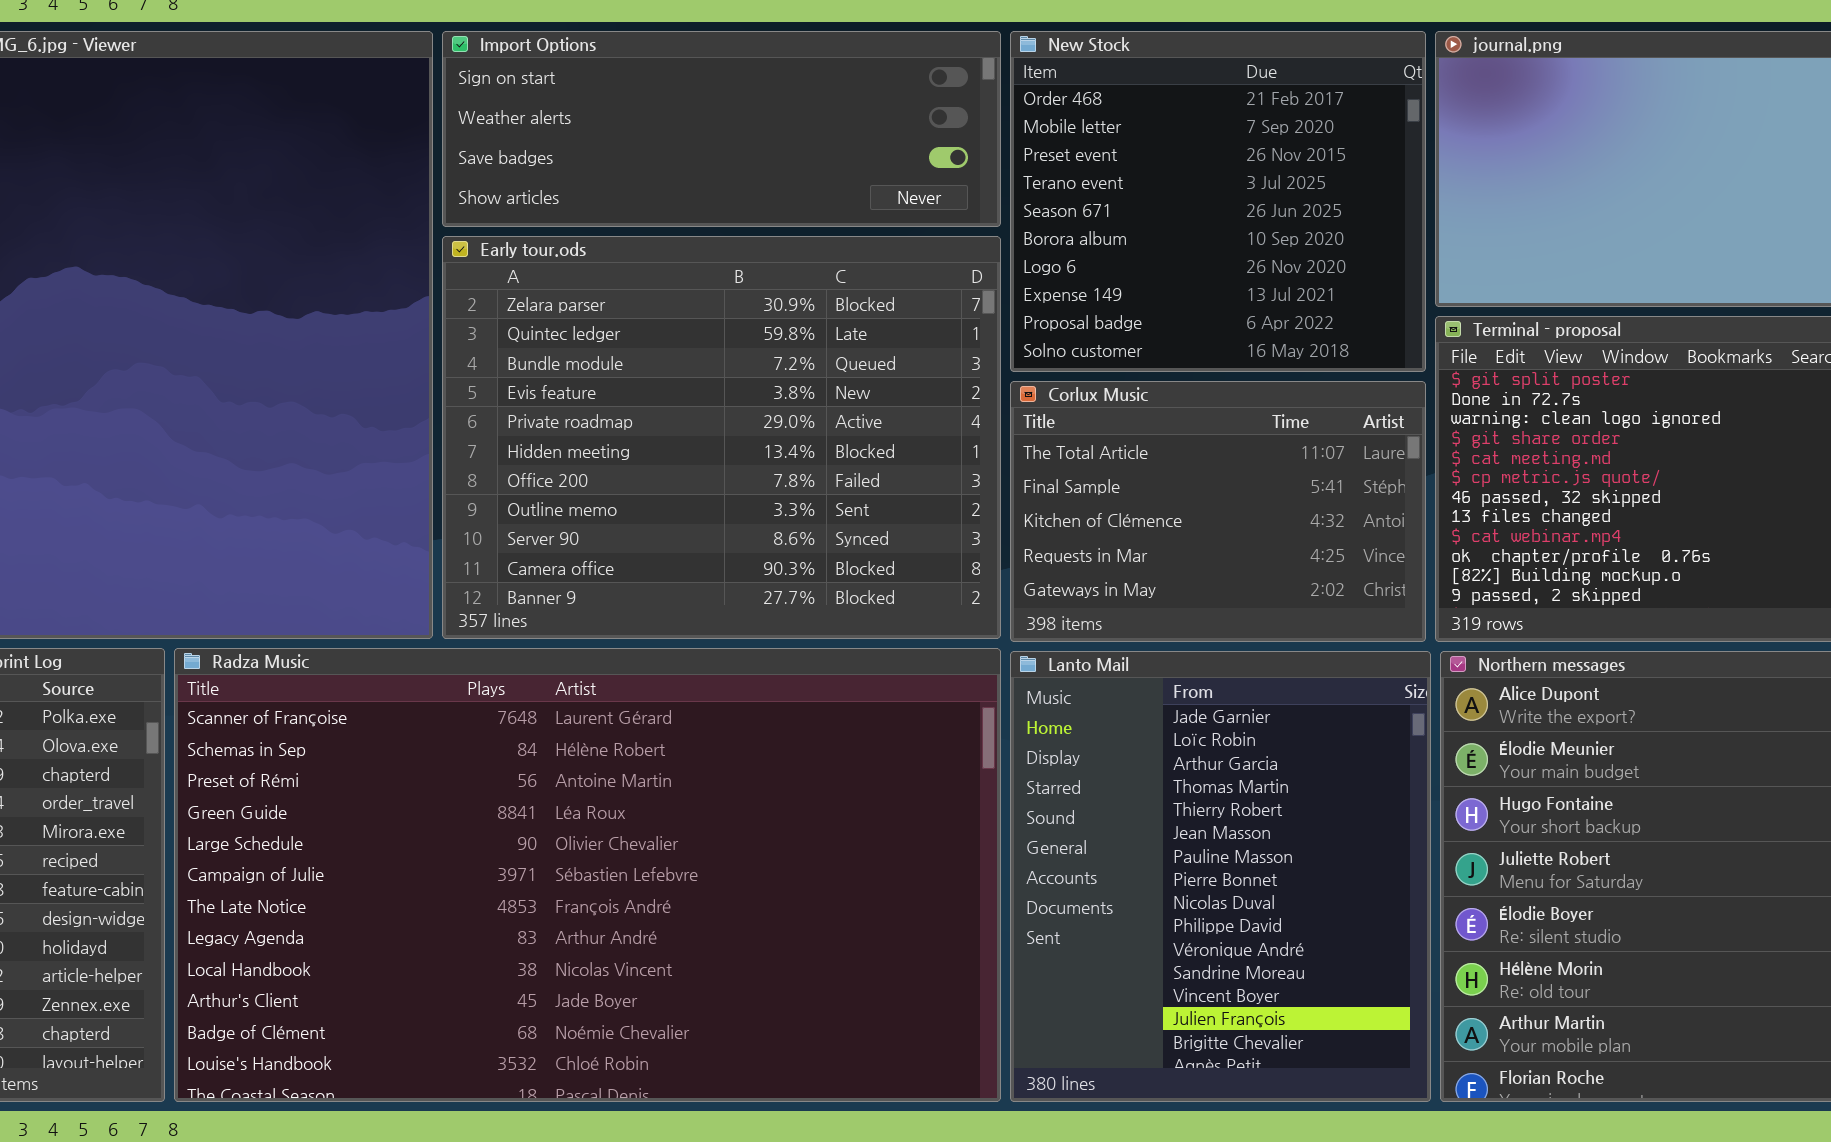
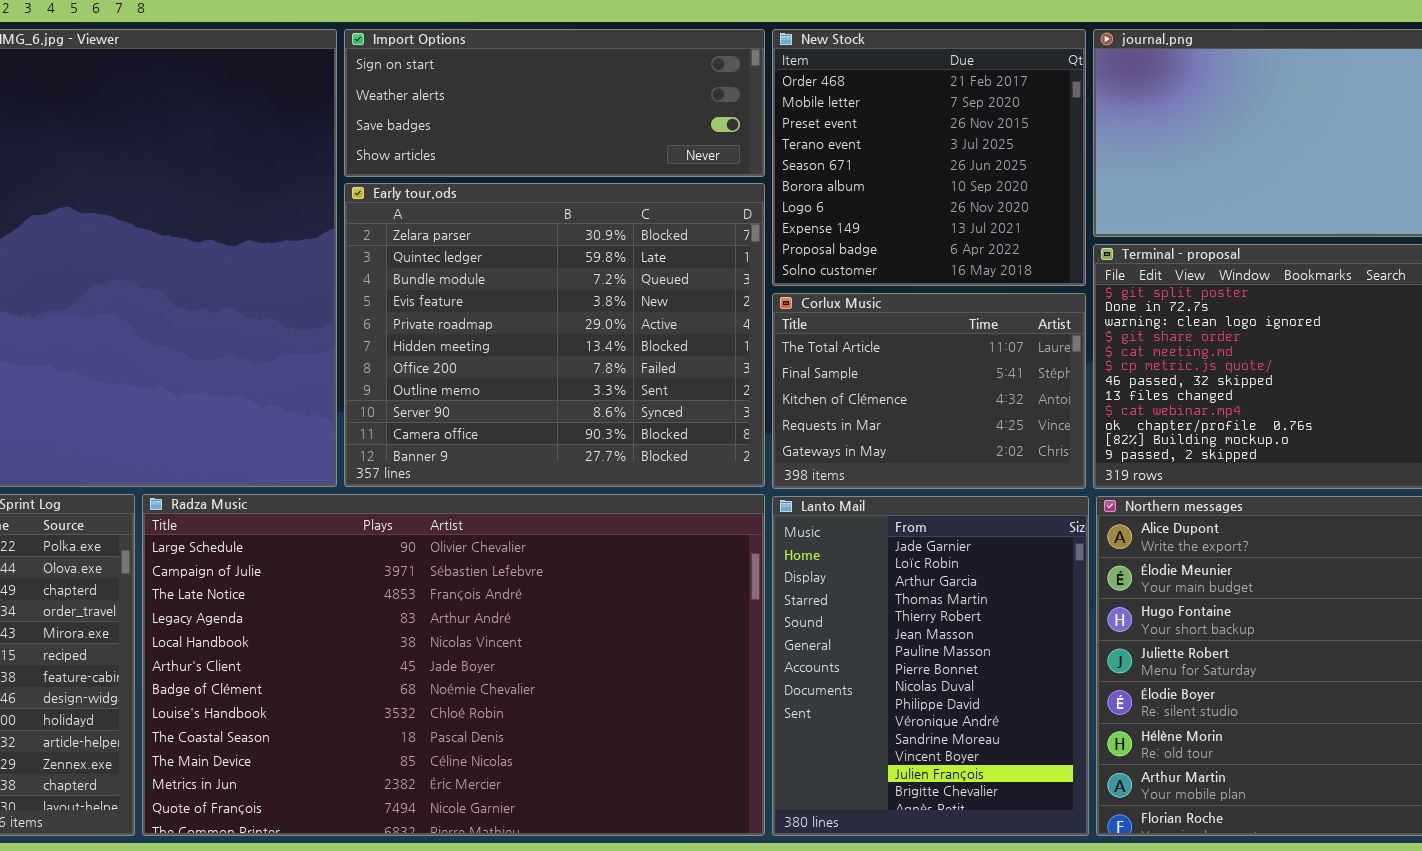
Radza Music: [174,648,1001,1102] -> [142,494,765,836], scrolled down 4 rows

